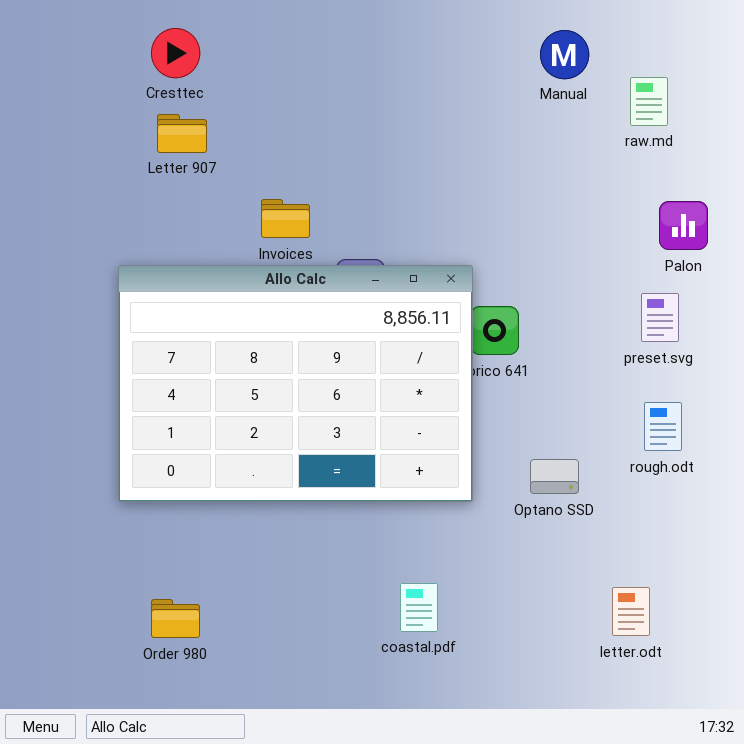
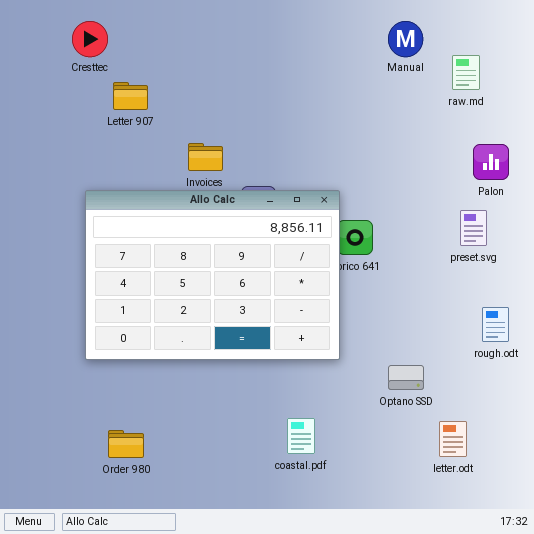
Cresttec: [151,28,200,78] -> [72,21,108,57], moved
rough.odt: [644,402,682,451] -> [482,307,509,342], moved
Optano SSD: [530,459,579,494] -> [388,365,424,390], moved

